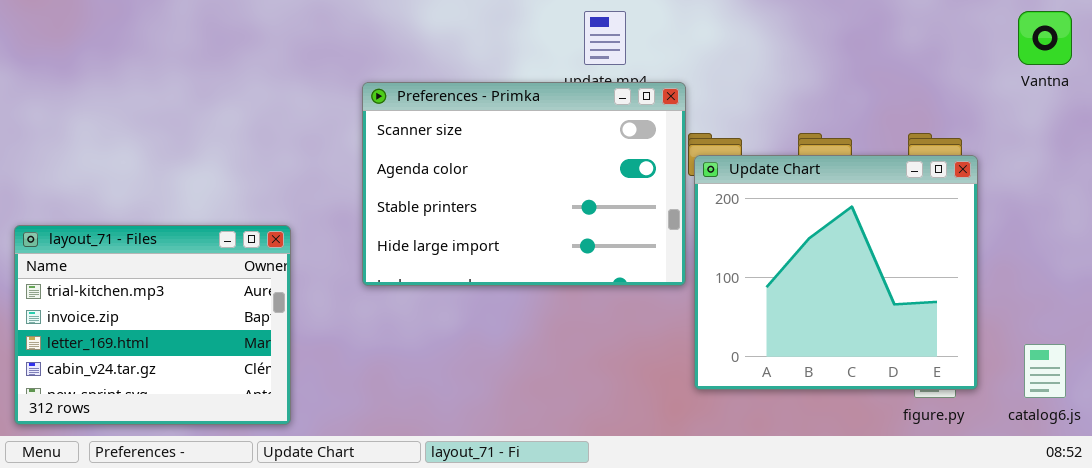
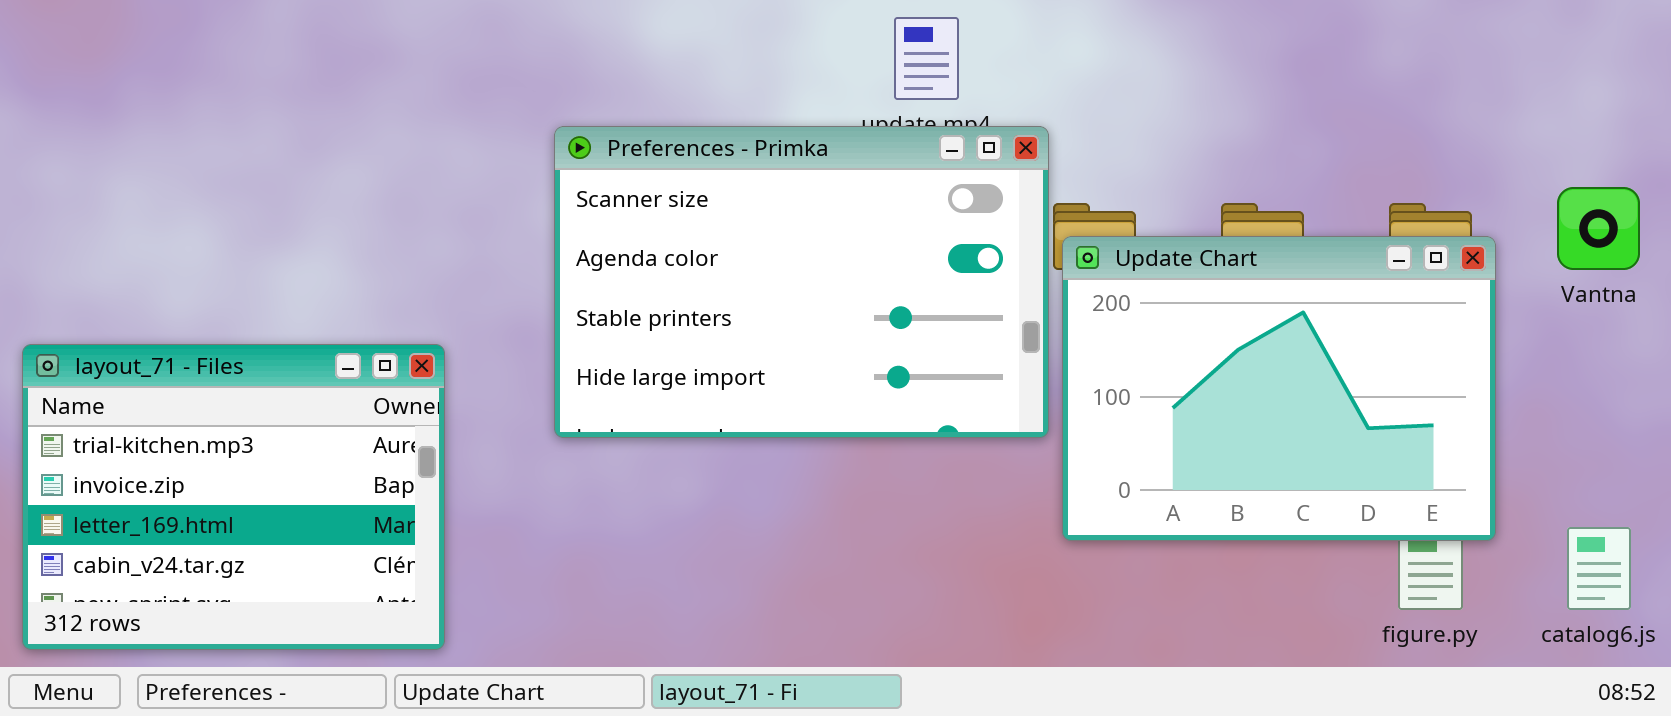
Vantna: [1018,11,1072,65] -> [1557,187,1640,270], moved
Update Chart: [694,155,978,390] -> [1062,236,1496,541], resized

